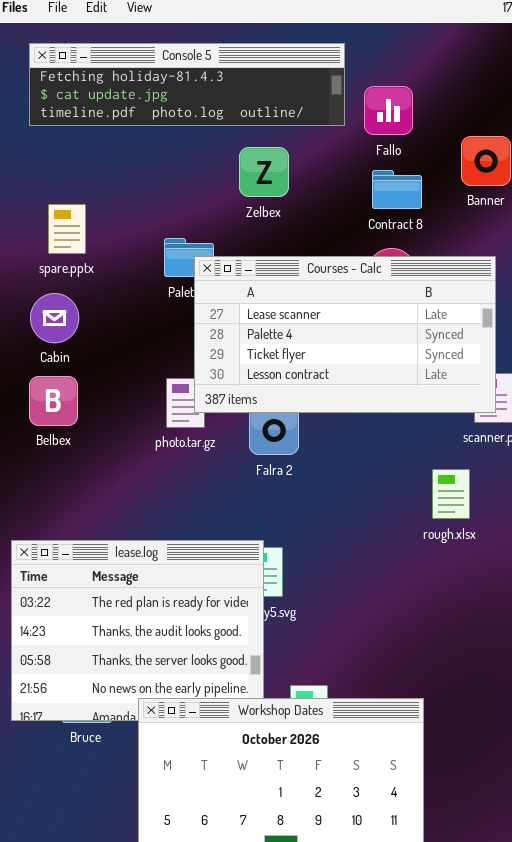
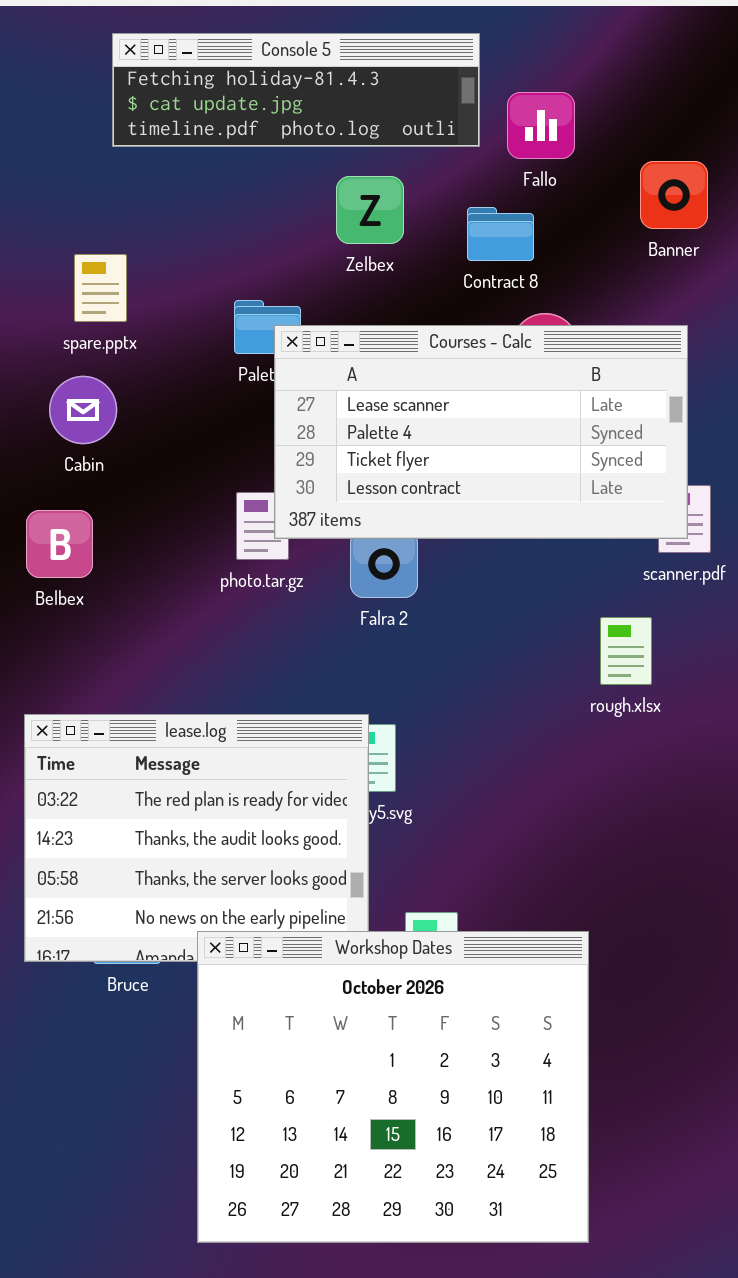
Console 5: [29,43,345,126] -> [112,33,480,147], resized
Contract 8: [372,170,422,209] -> [467,207,534,261], moved
Belbex: [29,376,78,426] -> [26,510,93,578], moved

